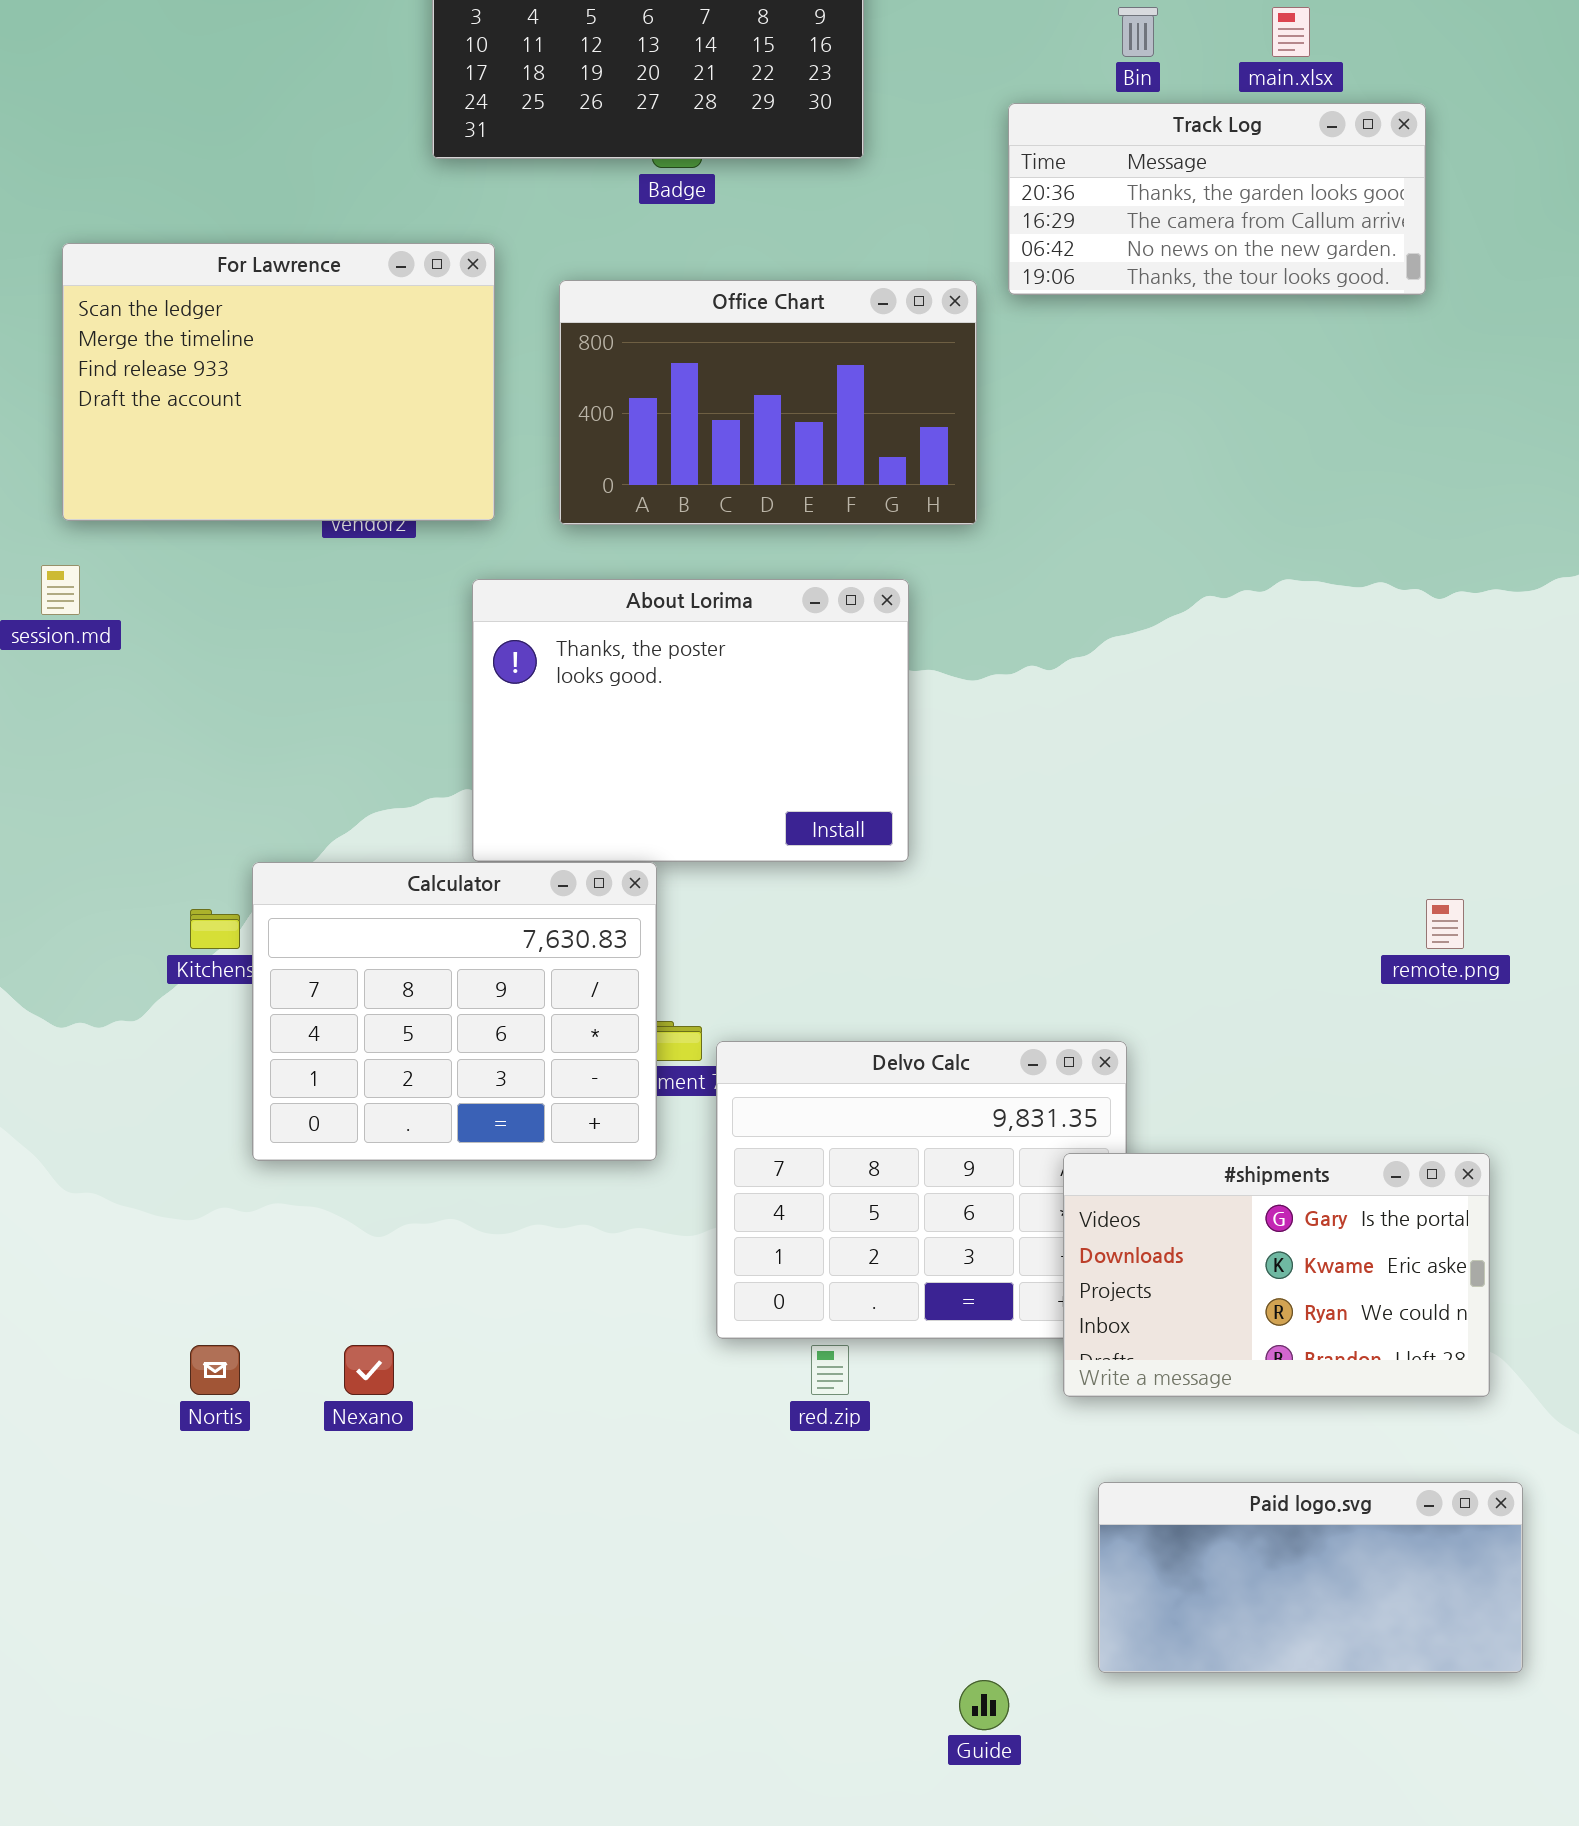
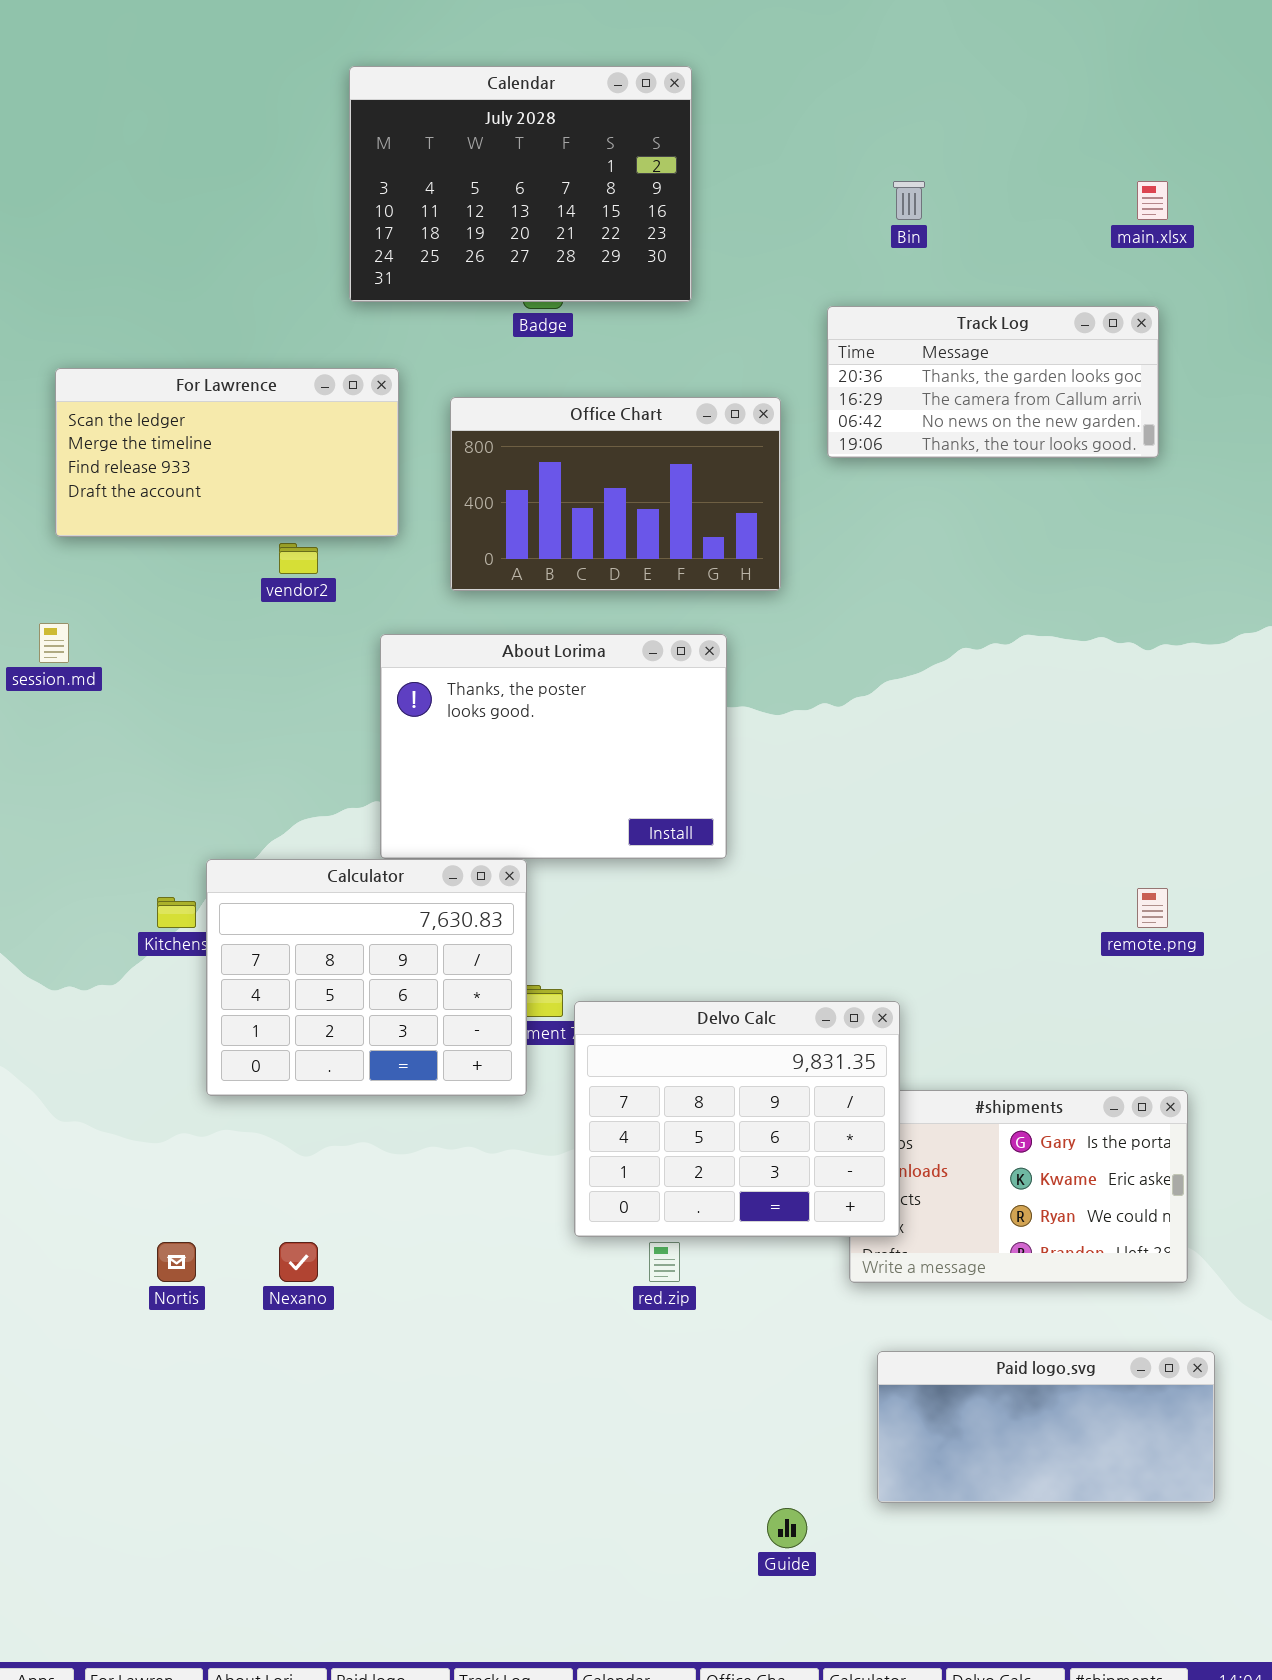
main.xlsx: [1272,7,1310,57] -> [1137,181,1168,220], moved
Track Log: [1008,103,1426,295] -> [827,306,1159,458], moved
For Lawrence: [62,243,495,521] -> [55,368,399,537], resized
Delvo Calc: [716,1041,1127,1339] -> [574,1001,900,1237], raised

